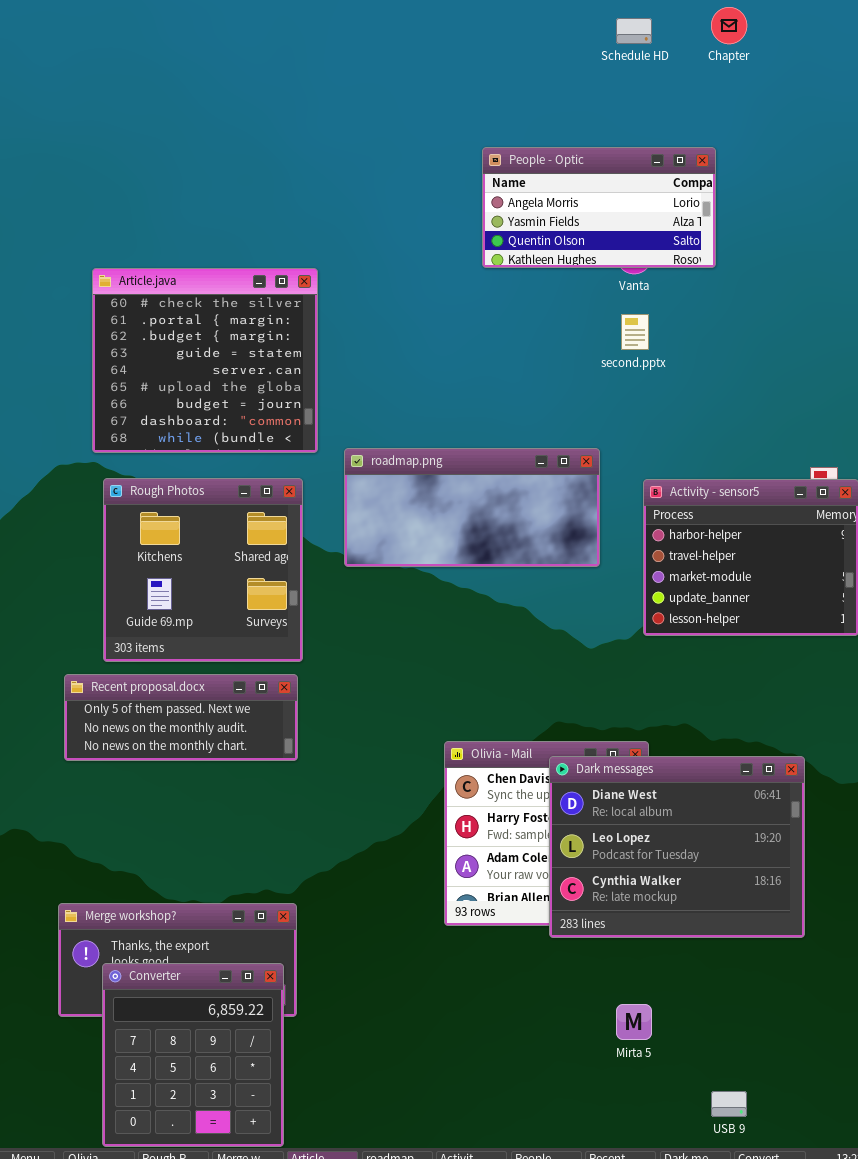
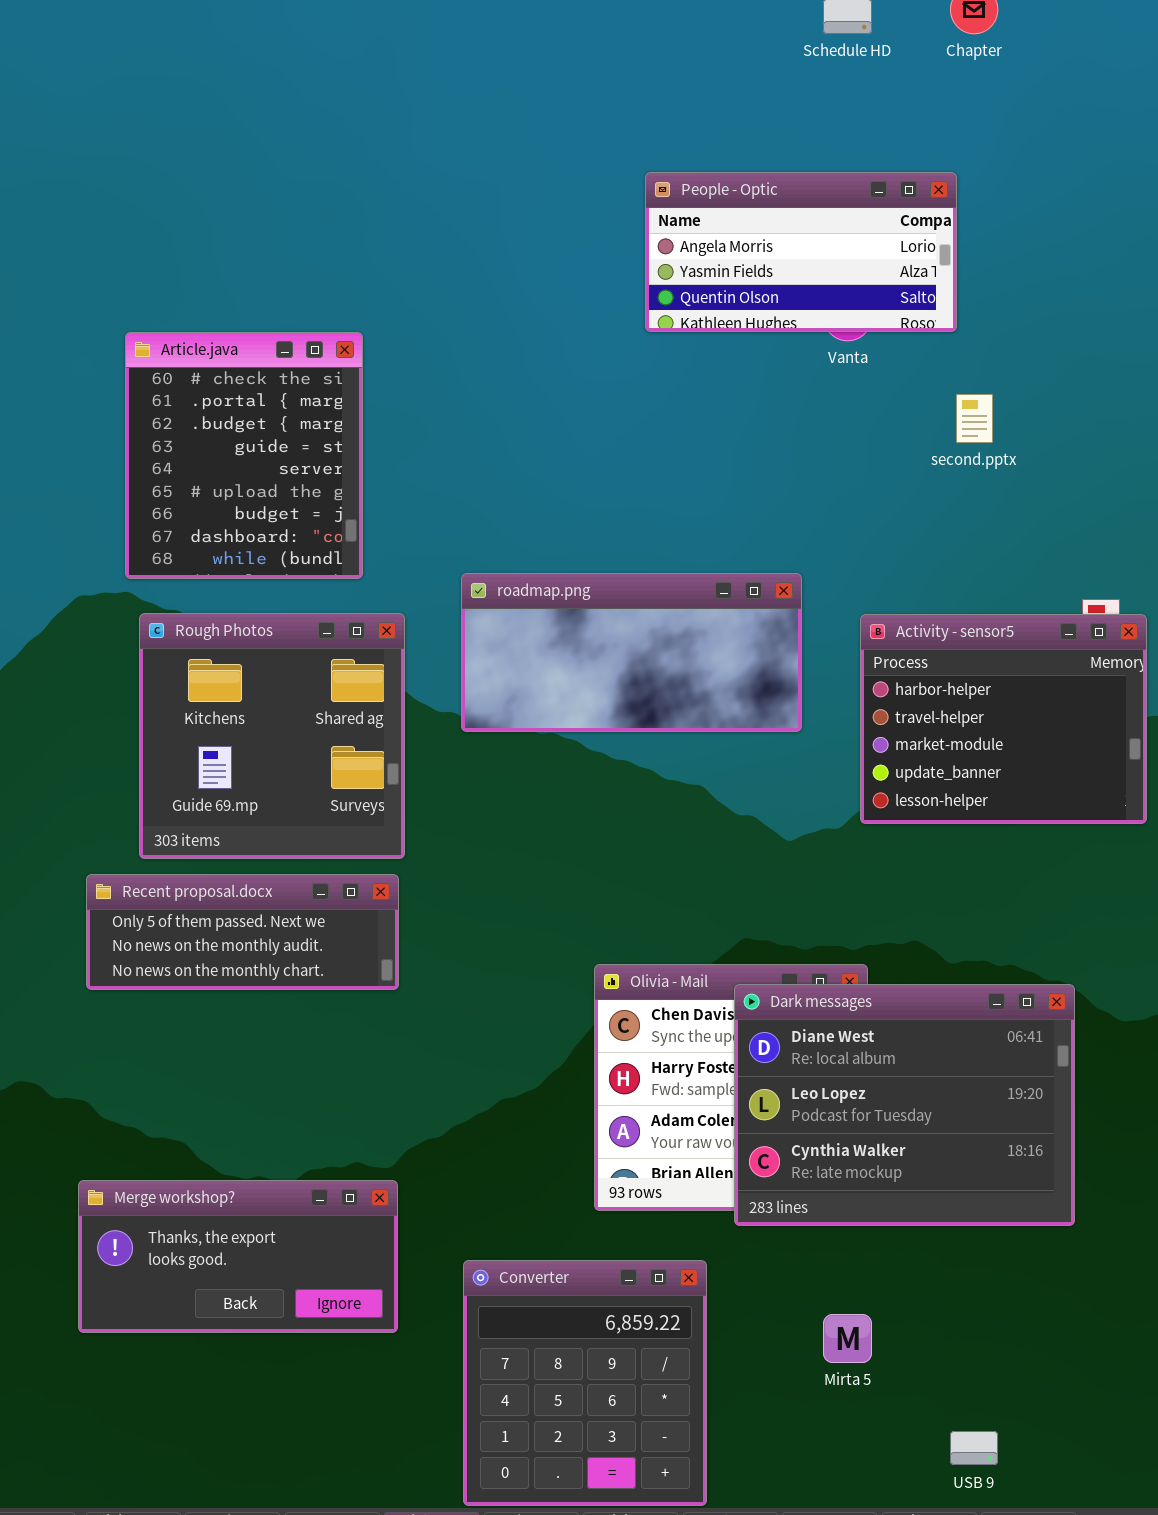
Article.java: [92,268,318,453] -> [125,332,363,579], resized
second.pptx: [621,314,649,350] -> [956,394,993,443], moved
Converter: [102,963,284,1147] -> [463,1260,707,1506], moved

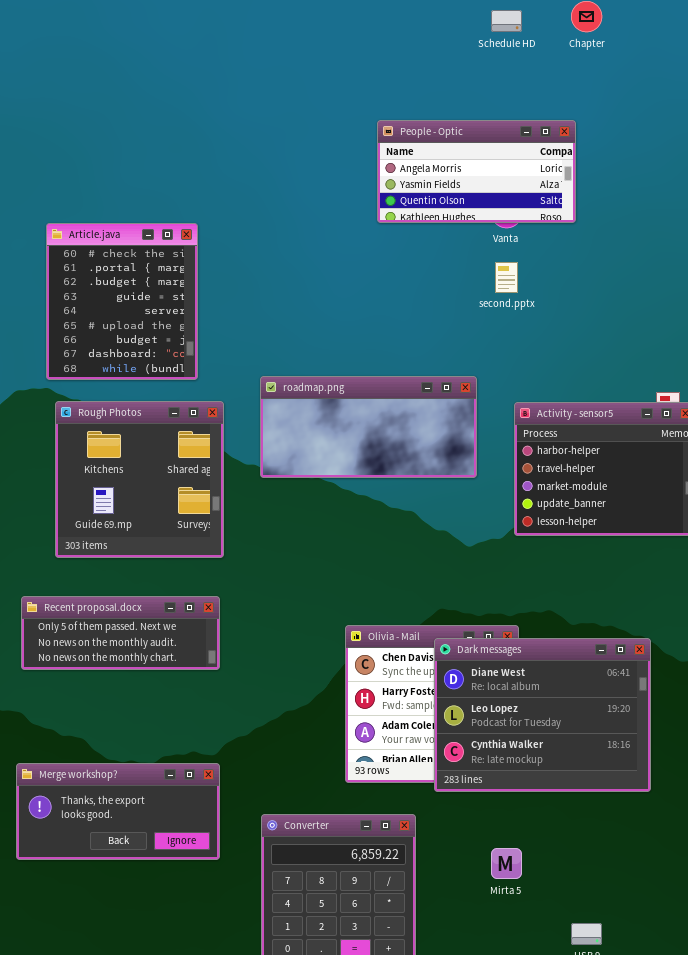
second.pptx: [956,394,993,443] -> [495,262,518,293], moved
Recent proposal.docx: [86,874,399,990] -> [21,596,220,670], moved

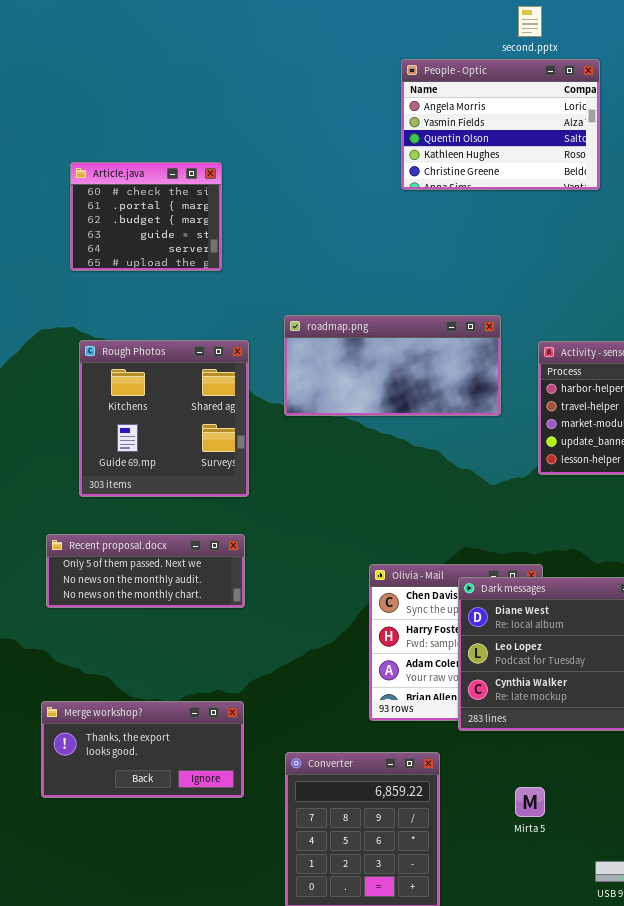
People - Optic: [377,120,576,223] -> [401,59,600,190], resized
Article.java: [46,223,198,380] -> [70,162,222,271], resized
second.pptx: [495,262,518,293] -> [518,6,542,37], moved

